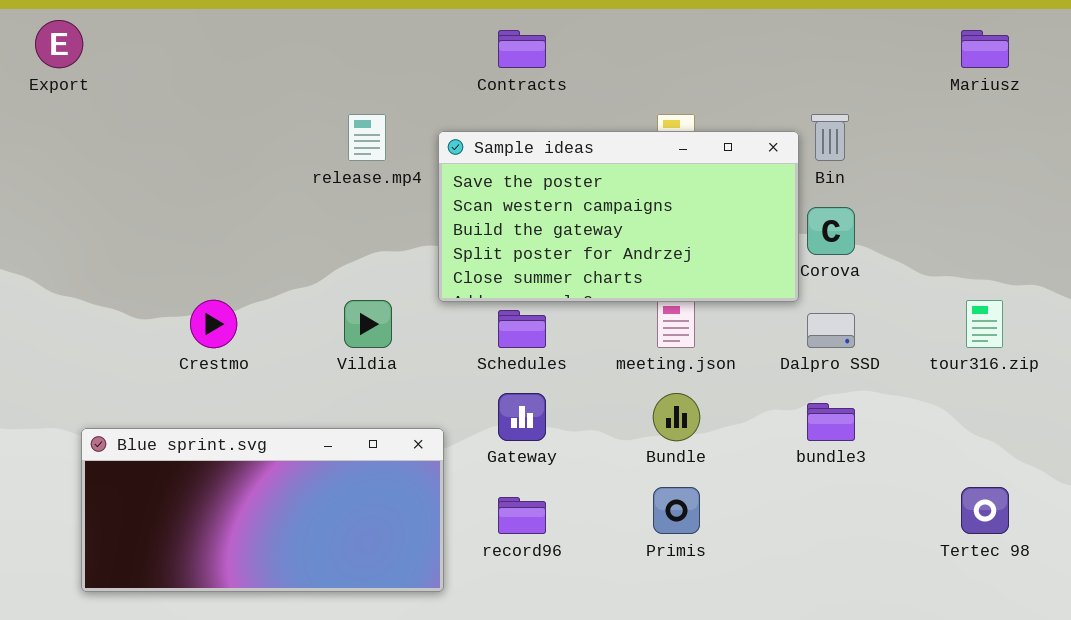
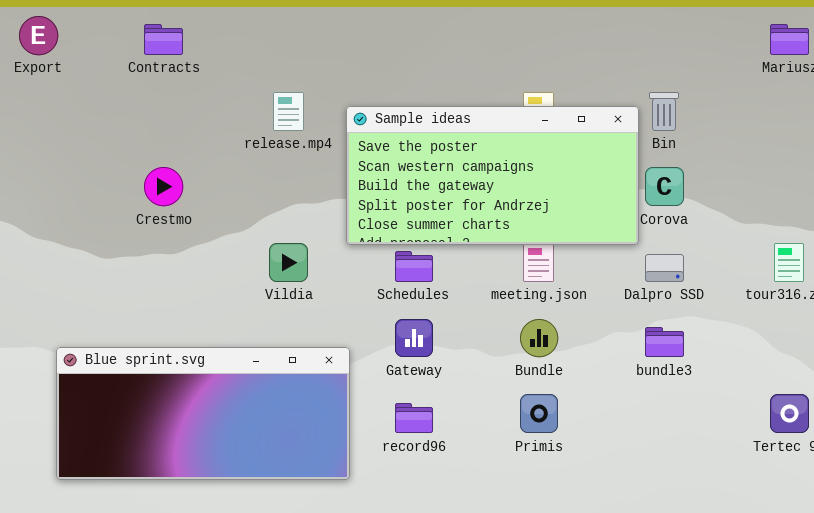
Contracts: [498,30,546,68] -> [144,24,183,55], moved
Crestmo: [190,300,237,348] -> [144,167,183,206], moved

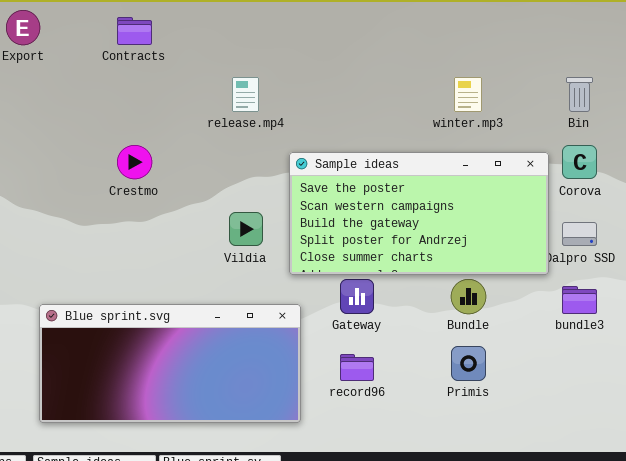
Sample ideas: [346,106,639,245] -> [289,152,549,275], moved

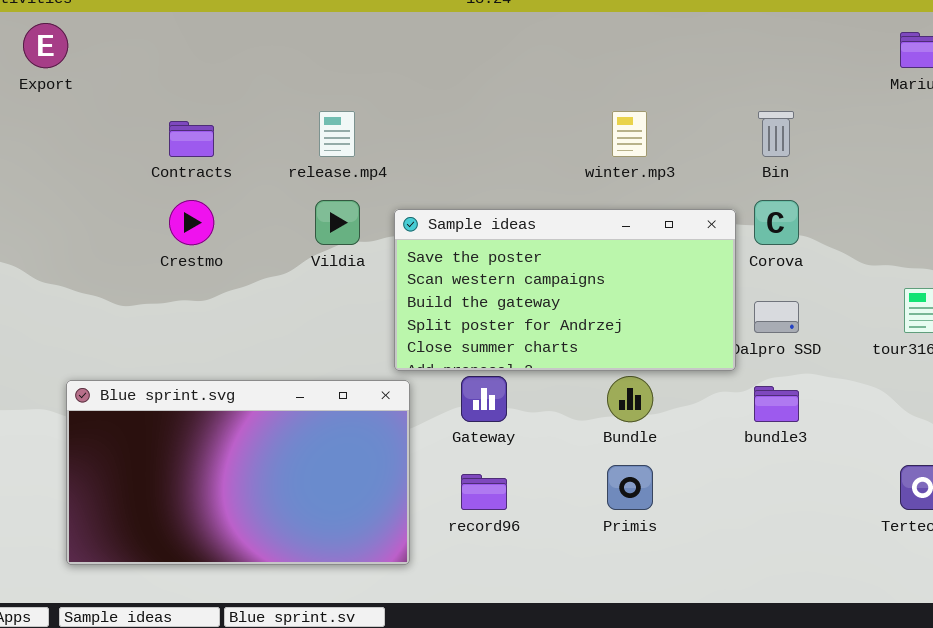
Contracts: [117,17,152,45] -> [169,121,214,157], moved
Vildia: [229,212,263,246] -> [315,200,360,245], moved
Blue sprint.svg: [39,304,301,423] -> [66,380,410,565], resized

